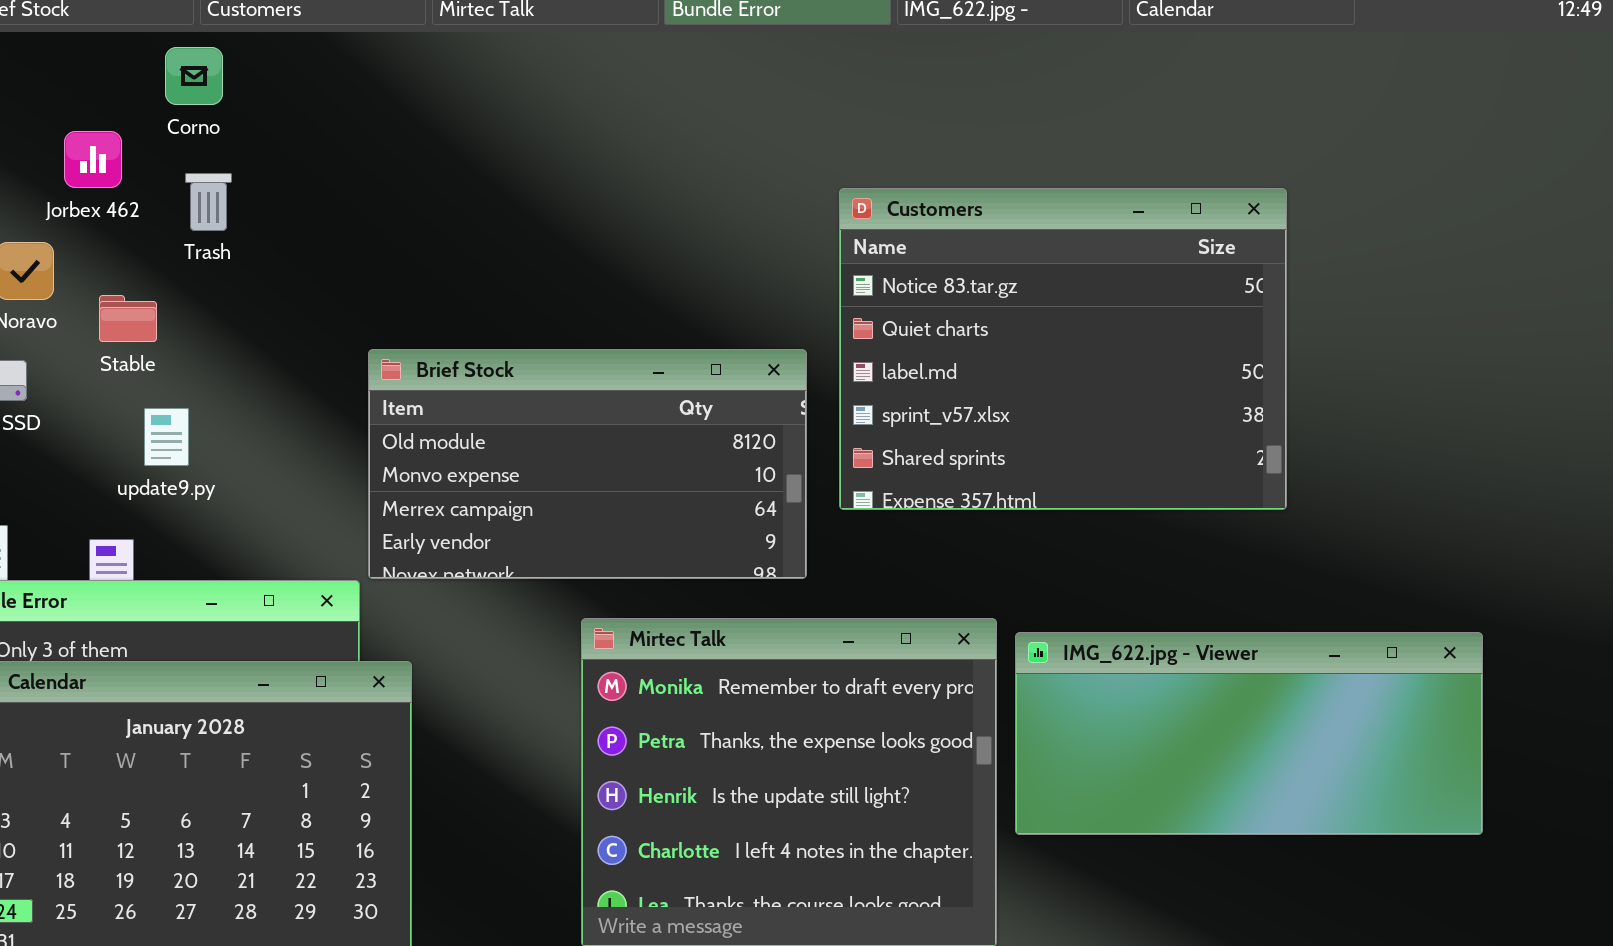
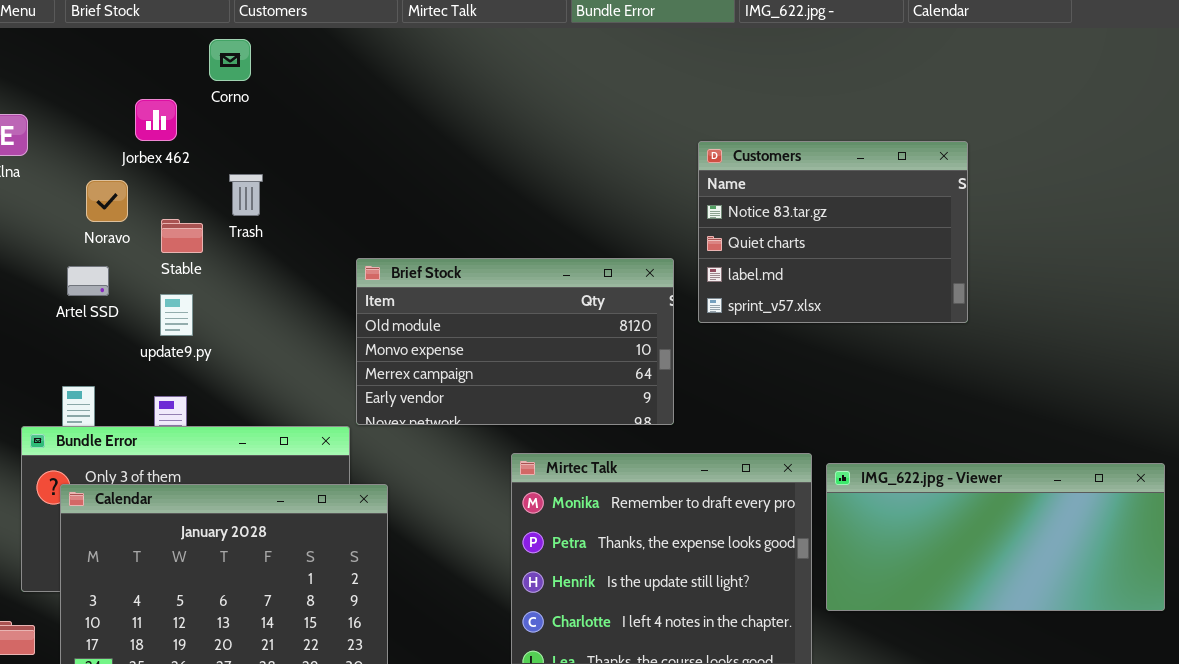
Trash: [185,173,232,231] -> [229,174,263,216], moved
Customers: [839,188,1287,510] -> [698,141,968,323], resized
update9.py: [144,408,189,466] -> [160,294,193,336], moved

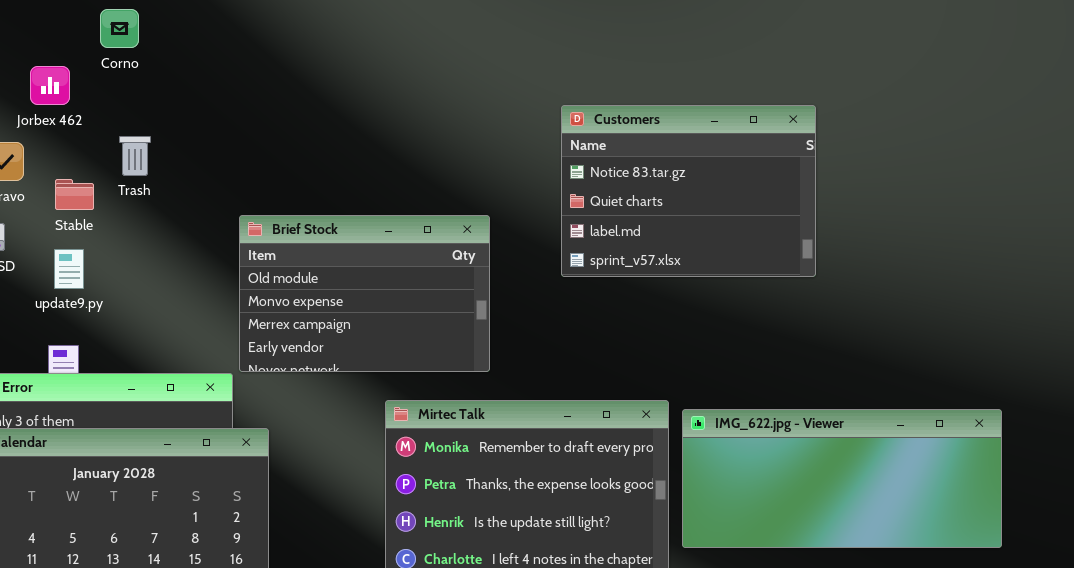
Brief Stock: [356,258,674,425] -> [239,215,490,372], resized

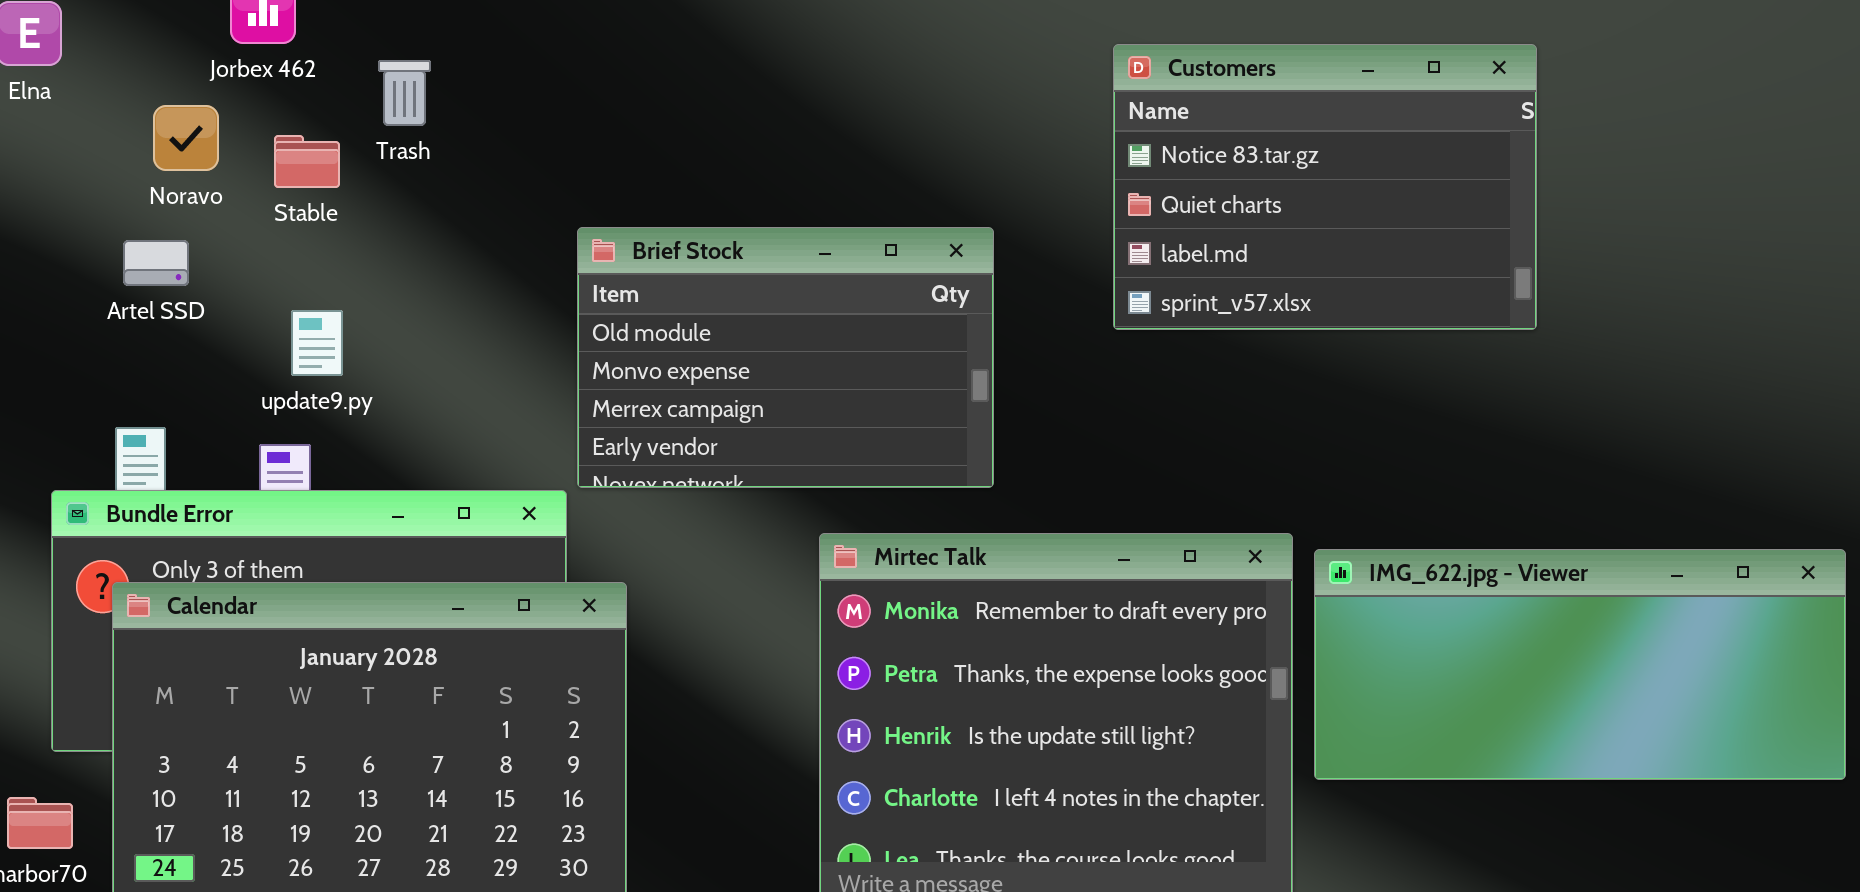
Trash: [119,136,151,176] -> [378,60,431,126], moved
Stable: [55,179,94,210] -> [274,135,340,188], moved
update9.py: [54,249,84,289] -> [291,310,343,376], moved

